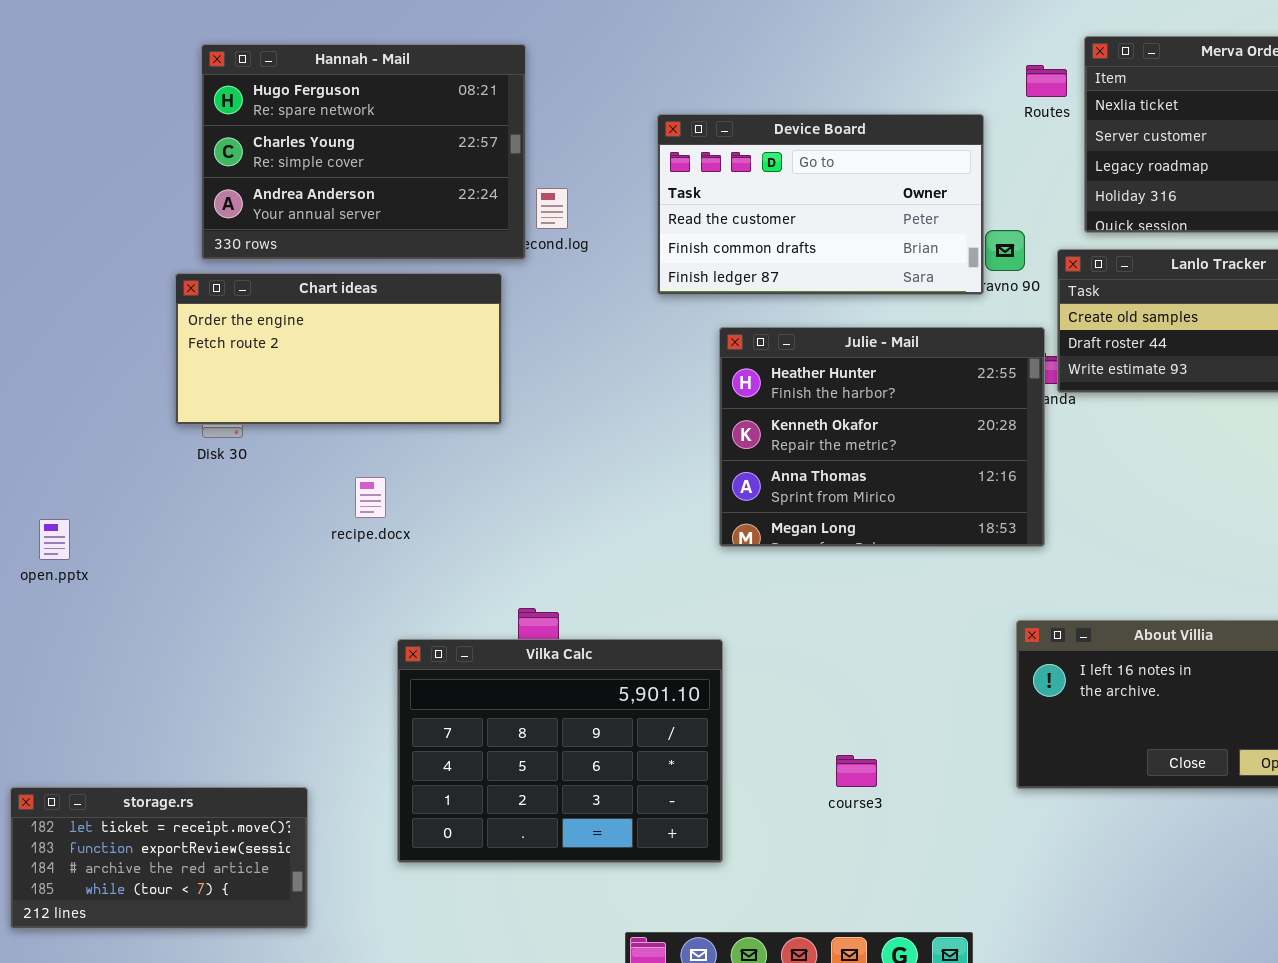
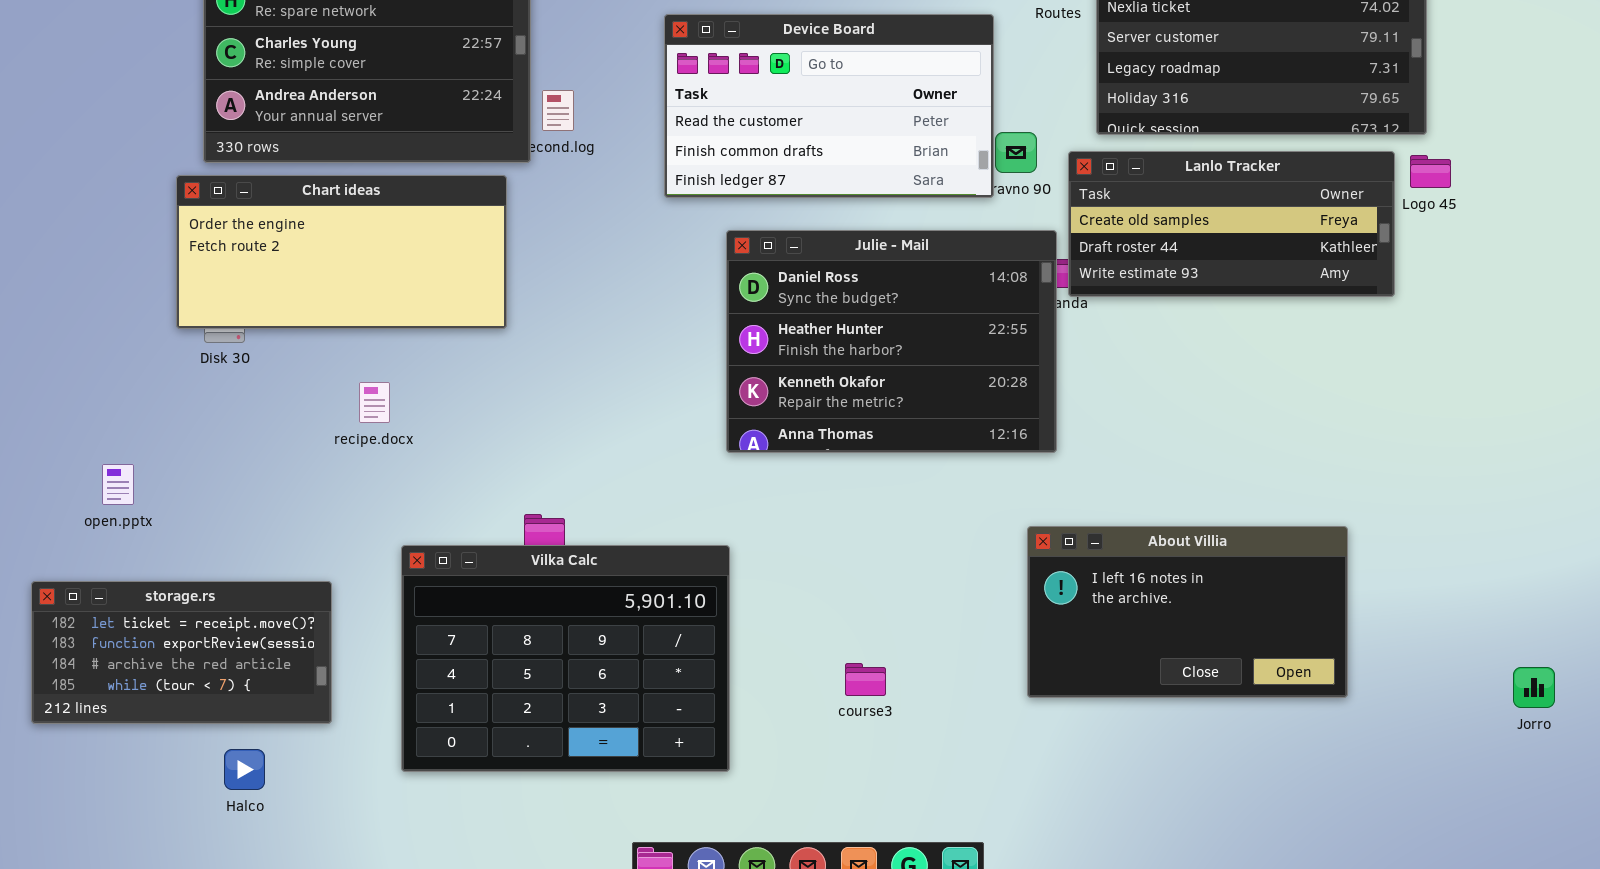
Julie - Mail: [719,327,1045,547] -> [726,230,1057,453], scrolled up 1 row
open.pptx: [39,519,70,560] -> [102,464,134,505], moved
storage.rs: [10,787,308,929] -> [31,581,332,724], moved

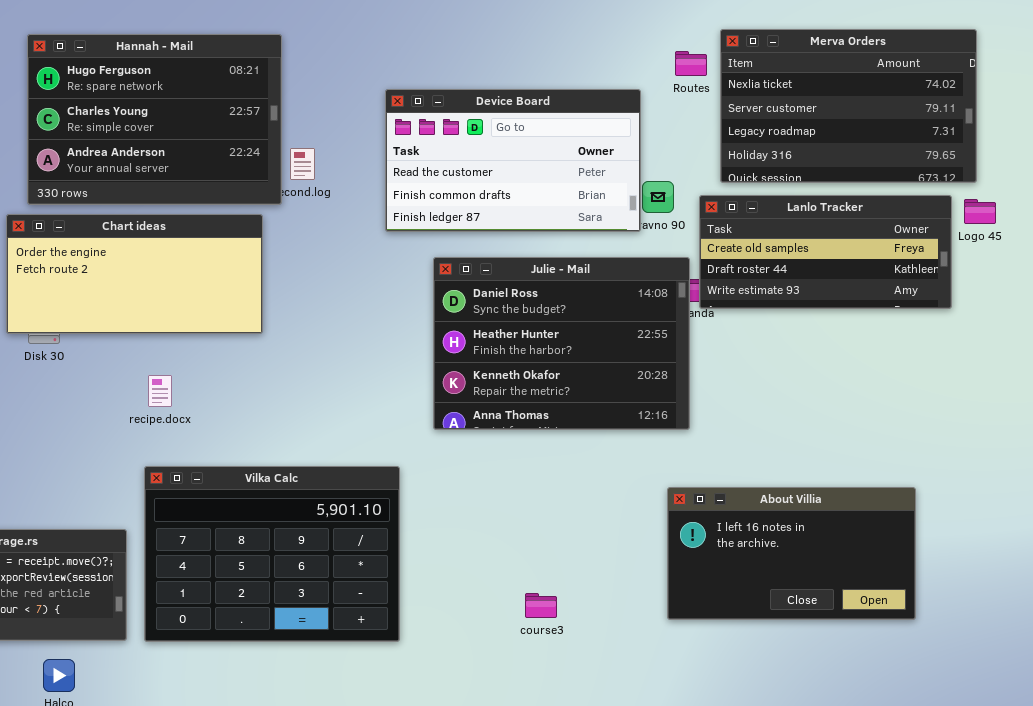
Vilka Calc: [401,545,730,772] -> [144,466,400,642], moved

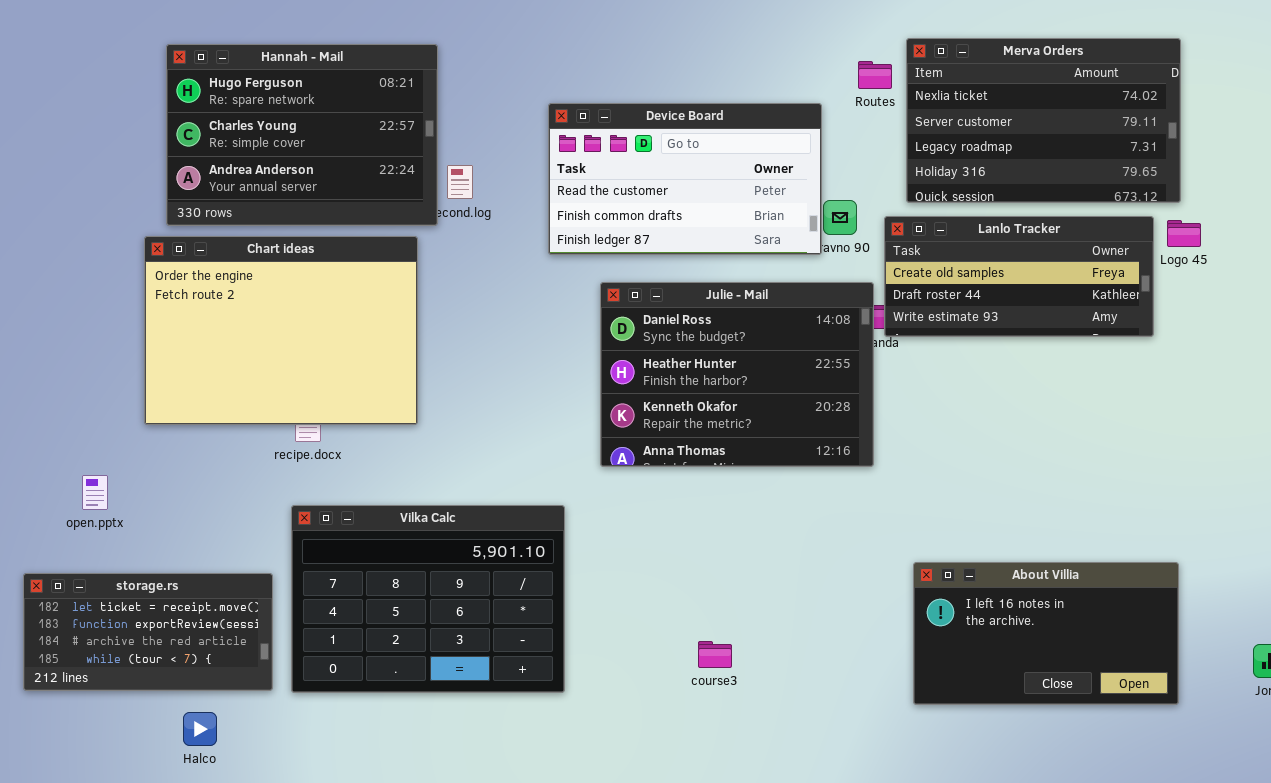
Chart ideas: [6,214,263,334] -> [144,236,418,425], resized
About Villia: [667,487,916,620] -> [913,562,1179,705], moved

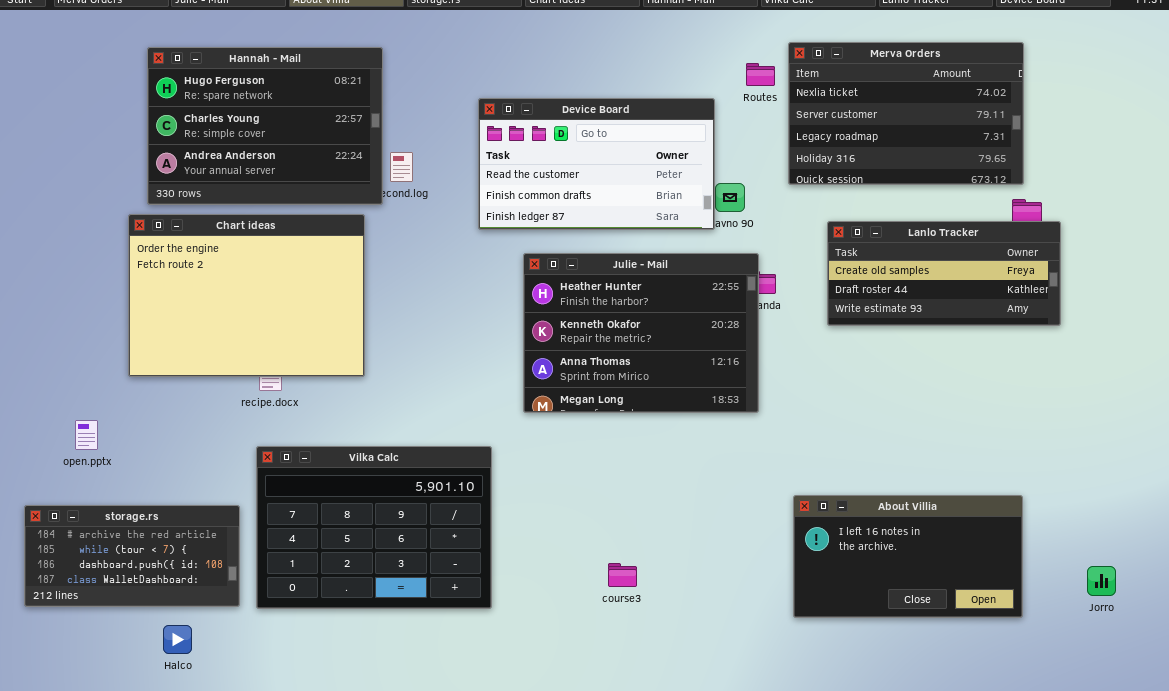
Lanlo Tracker: [884,216,1154,337] -> [827,221,1061,326], moved
Julie - Mail: [600,282,874,467] -> [523,253,759,413], scrolled down 1 row
storage.rs: [23,573,273,691] -> [24,505,240,607], scrolled down 2 rows

